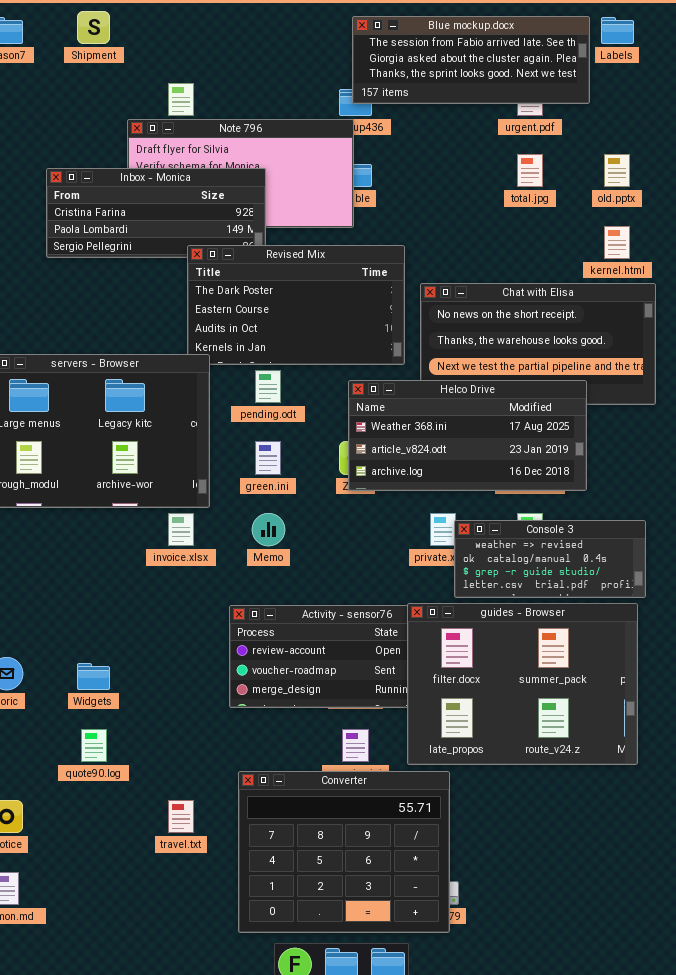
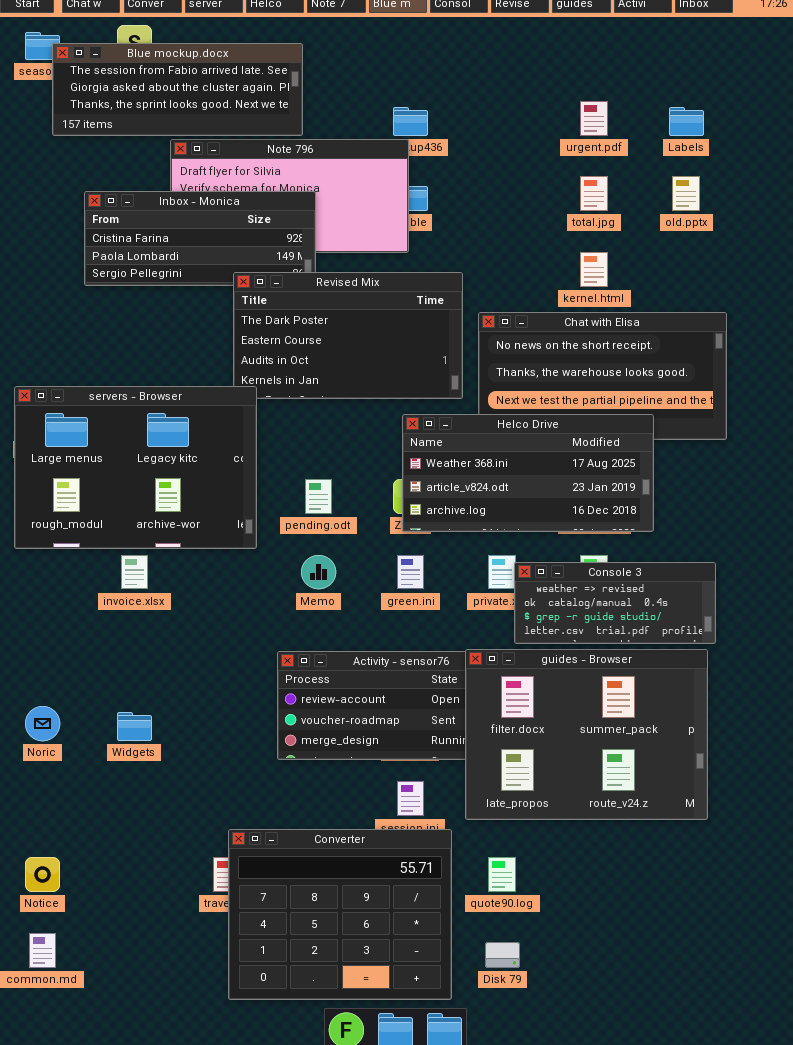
Blue mockup.docx: [352,16,590,104] -> [52,43,303,136], moved
Labels: [601,17,634,44] -> [669,107,704,136], moved
kernel.html: [604,226,630,259] -> [580,252,608,287], moved
pending.odt: [255,370,281,403] -> [305,479,332,514], moved
green.ini: [255,441,281,475] -> [397,555,424,589], moved
invoice.xlsx: [168,513,194,546] -> [121,555,148,589], moved
quote90.log: [81,729,107,762] -> [488,857,516,892], moved
Converter: [238,771,450,933] -> [228,829,452,1000], moved

